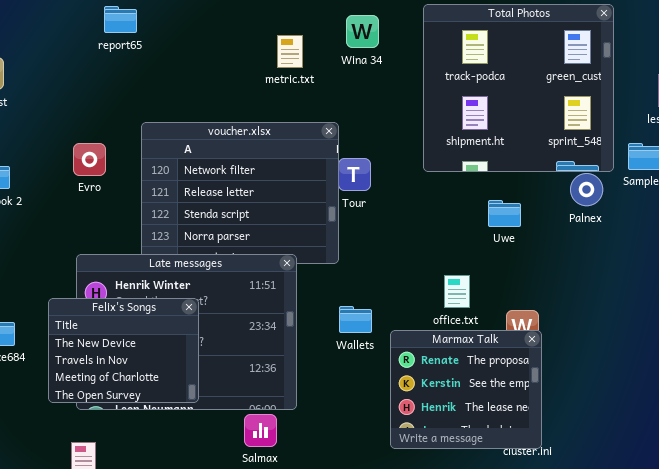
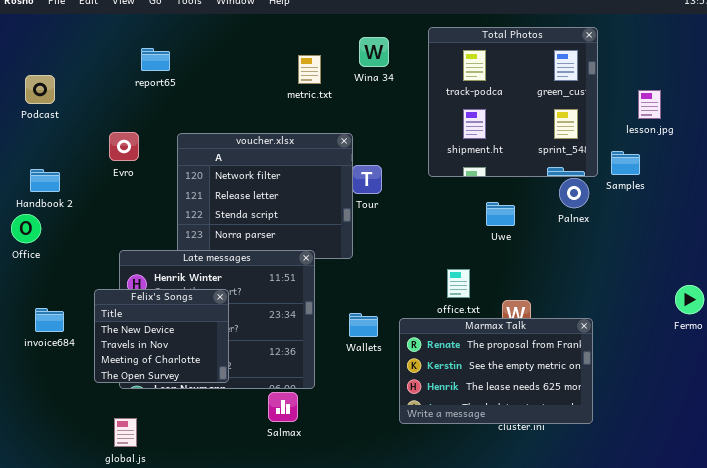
report65: [104,6,137,33] -> [141,48,170,71], moved
Evro: [73,143,106,176] -> [109,132,139,161], moved
Wallets: [339,306,372,333] -> [349,313,378,337], moved
Marmax Talk: [390,330,542,449] -> [399,318,593,424], resized

